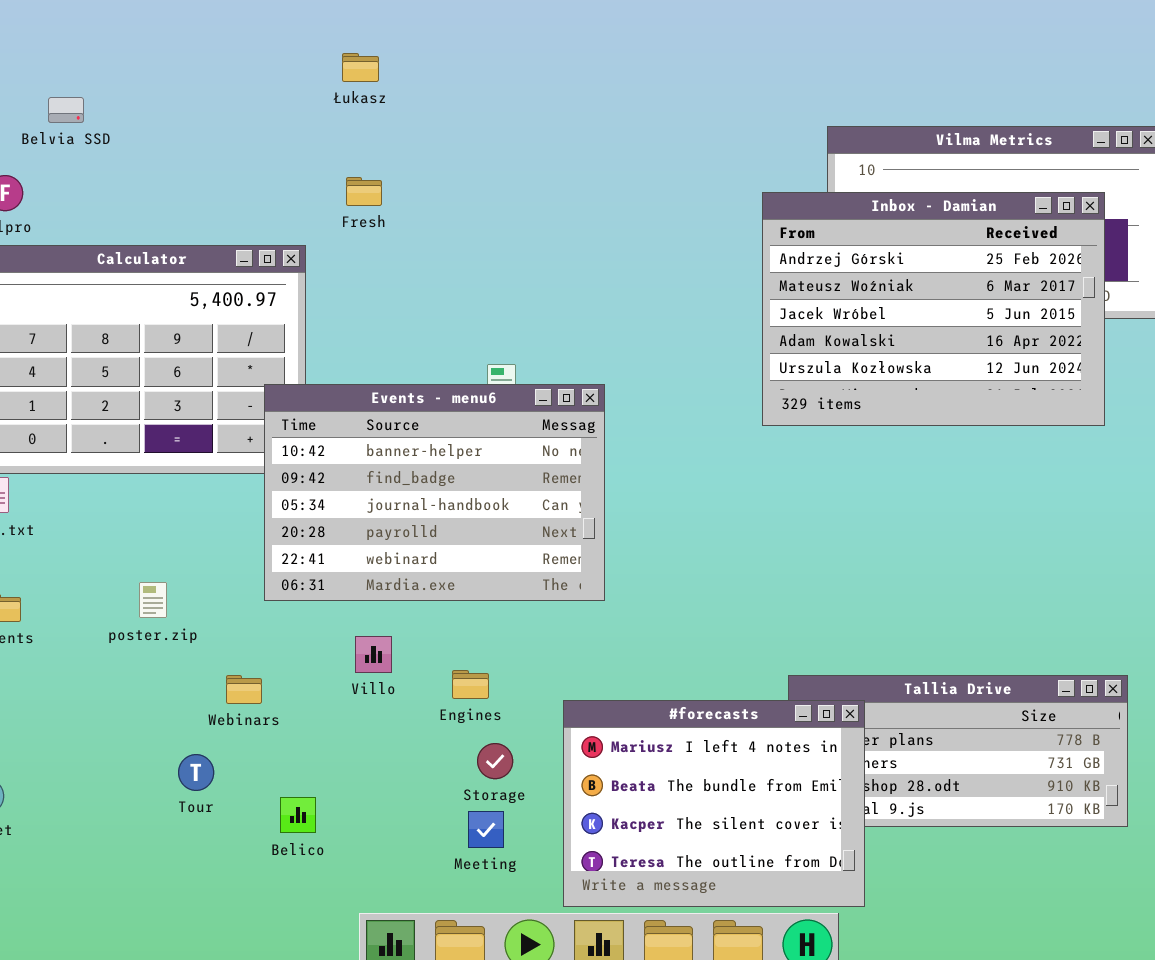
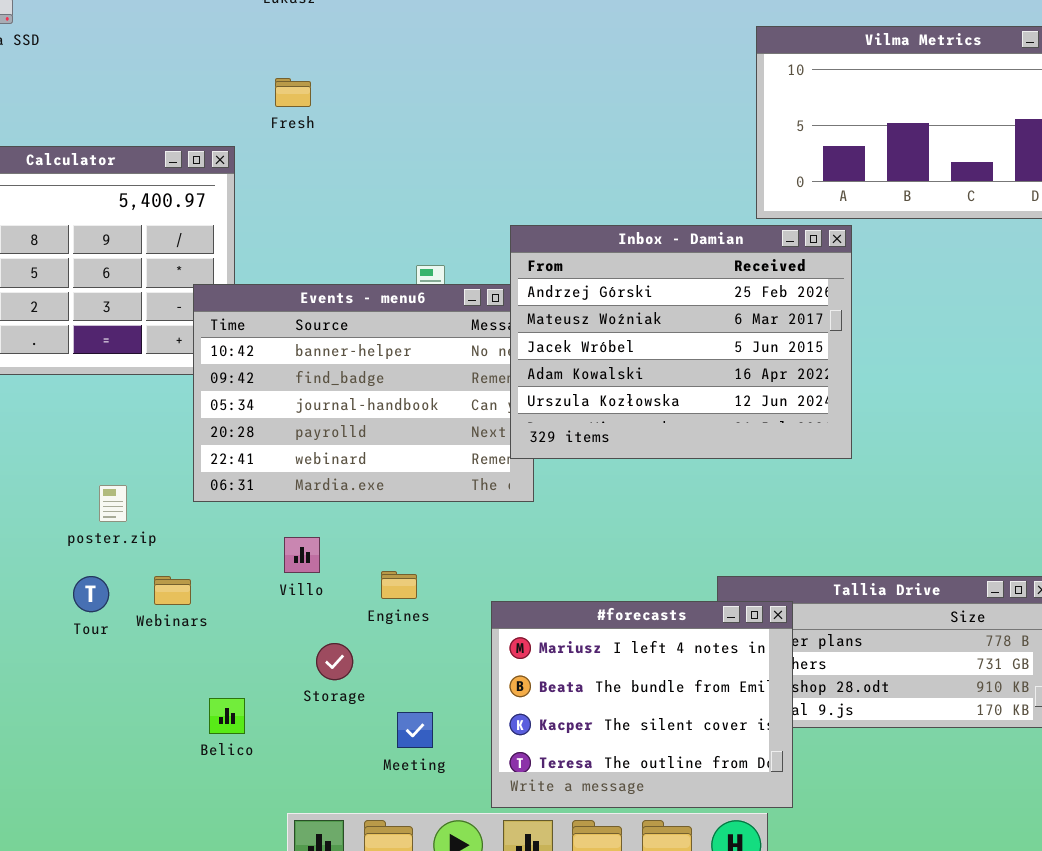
Inbox - Damian: [762,192,1105,426] -> [510,225,852,459], moved
poster.zip: [139,582,167,618] -> [99,485,127,522], moved
Storage: [477,743,513,779] -> [316,643,353,680], moved
Tour: [178,754,214,791] -> [73,576,109,612], moved

